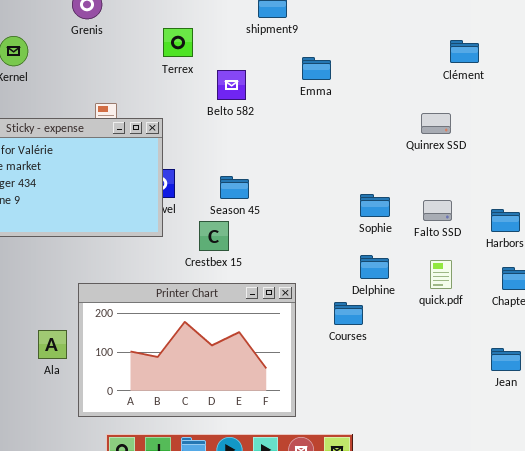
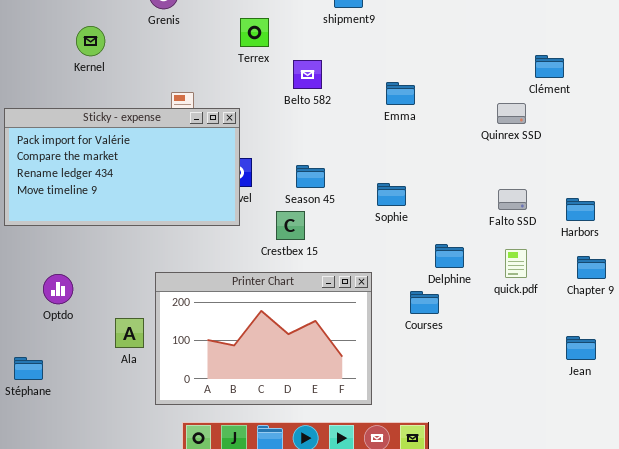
Clément: [450,40,479,63] -> [535,55,564,78], moved
Emma: [302,57,331,80] -> [386,82,415,105], moved
Sophie: [360,194,390,217] -> [377,183,406,206], moved

